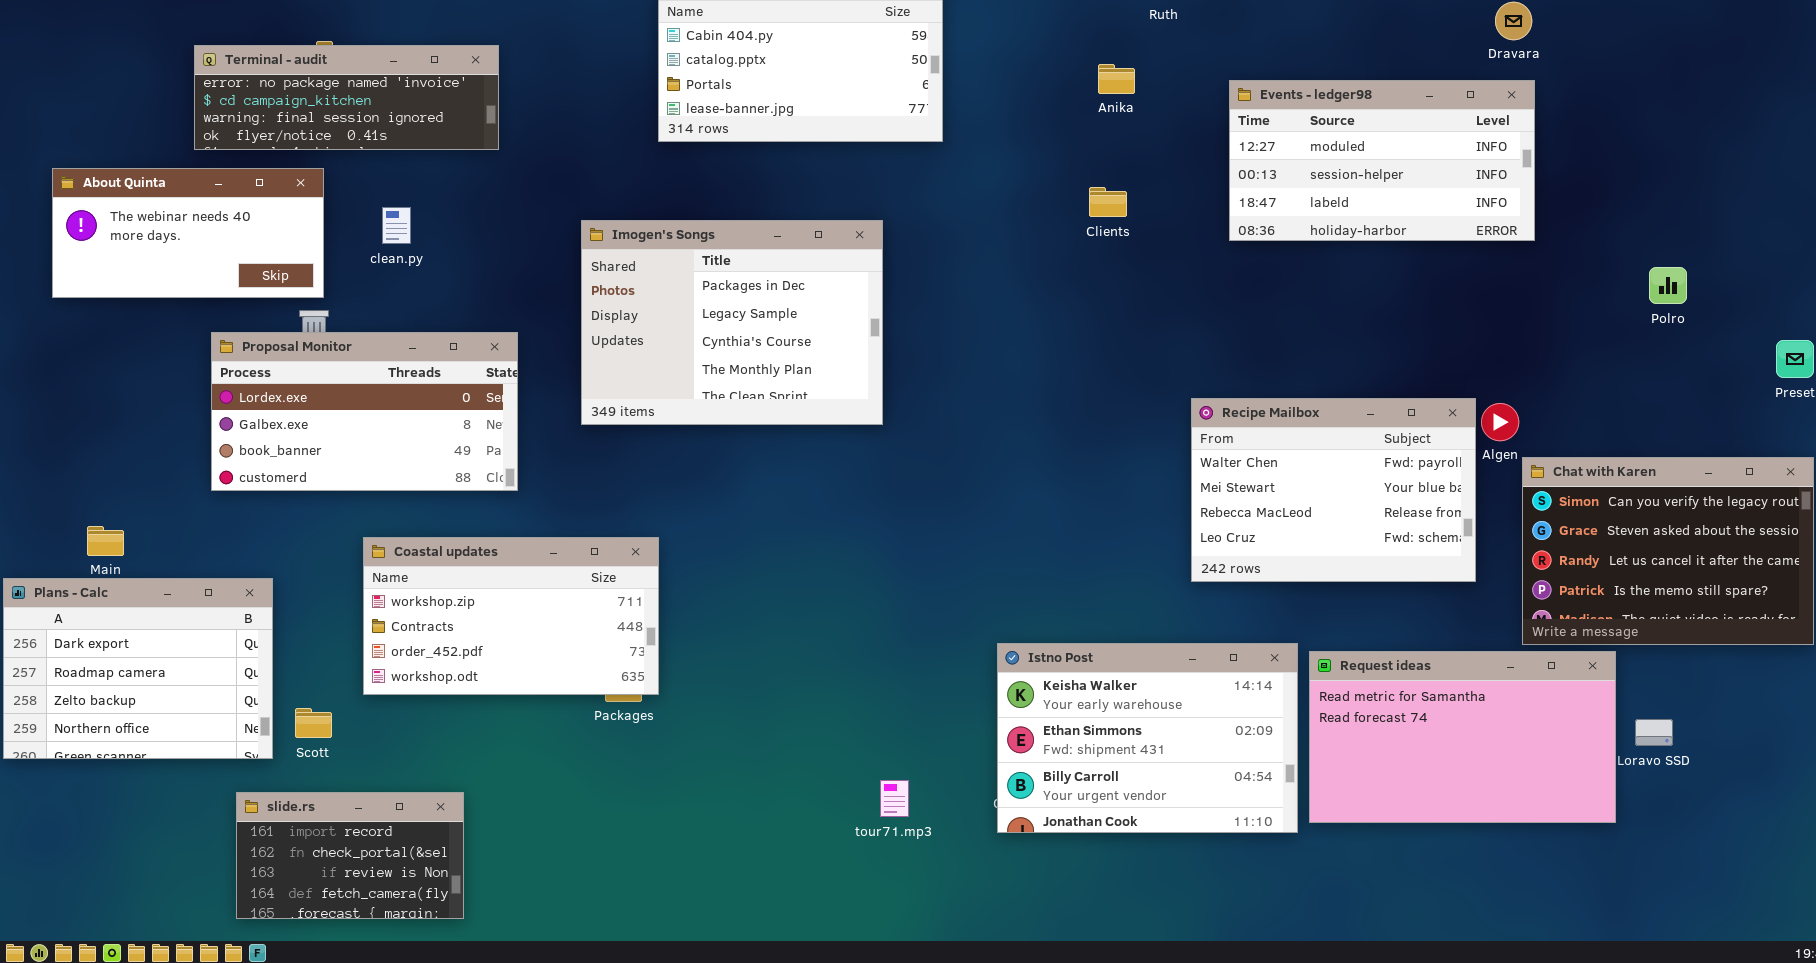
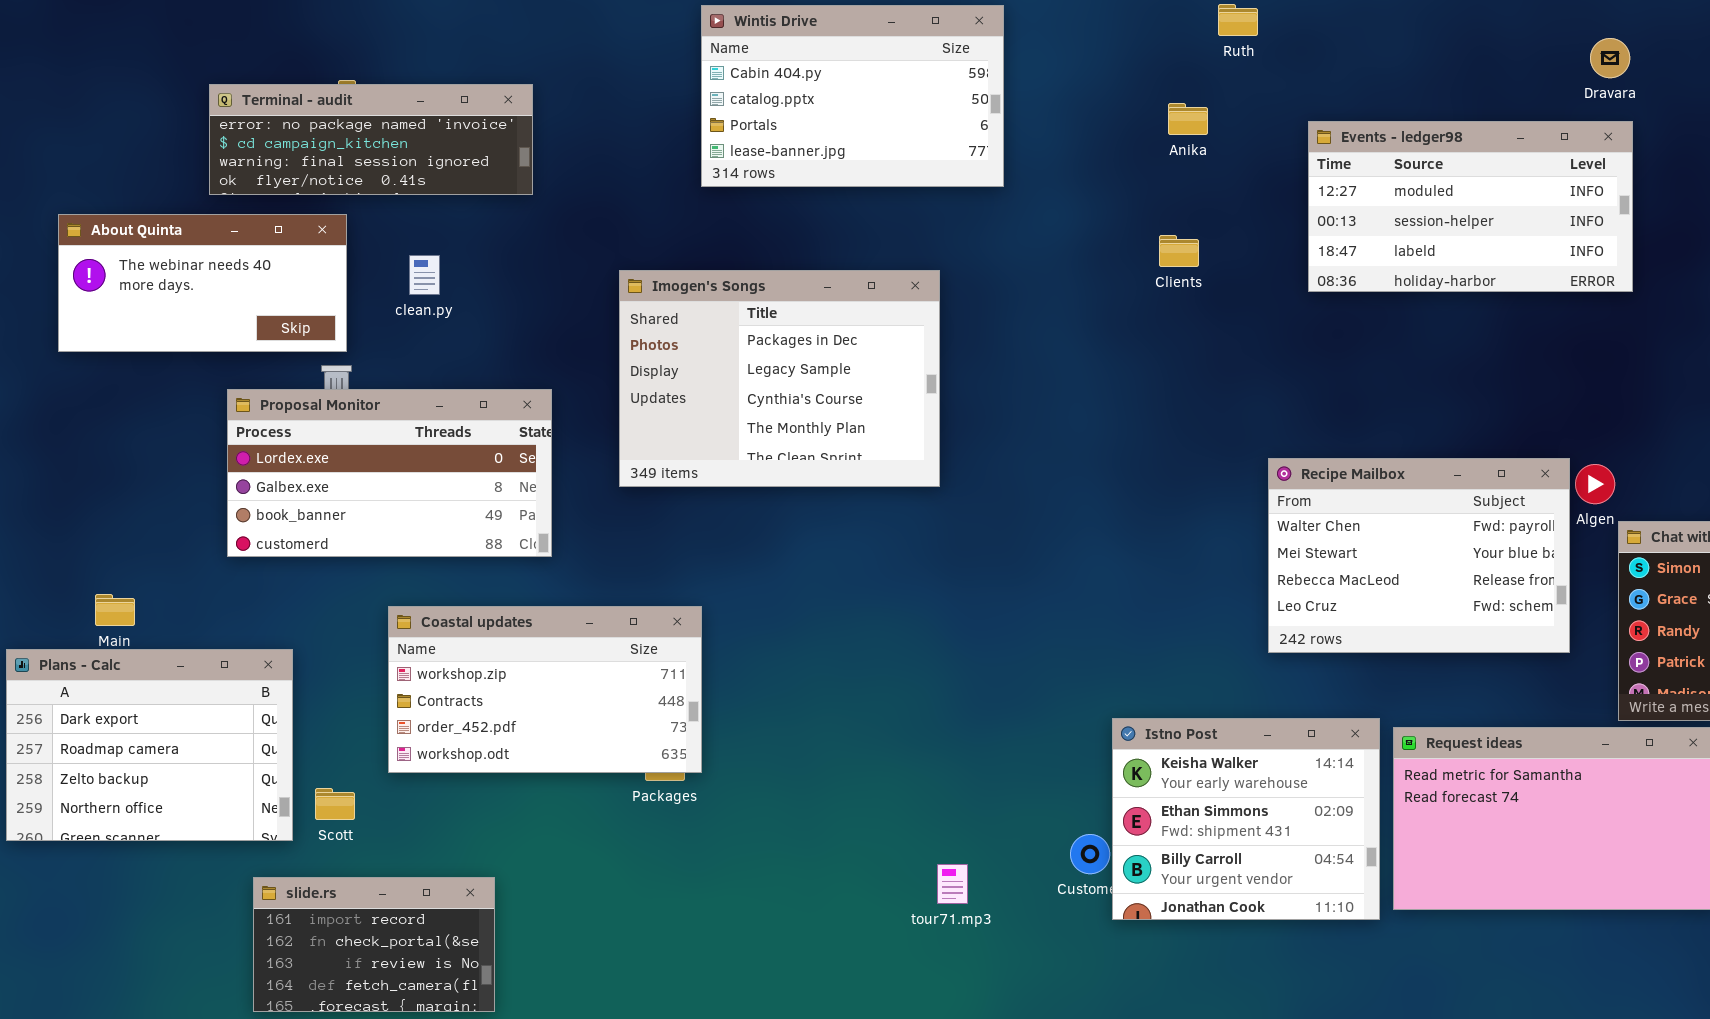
Istno Post: [997,643,1298,833] -> [1112,718,1380,920], resized

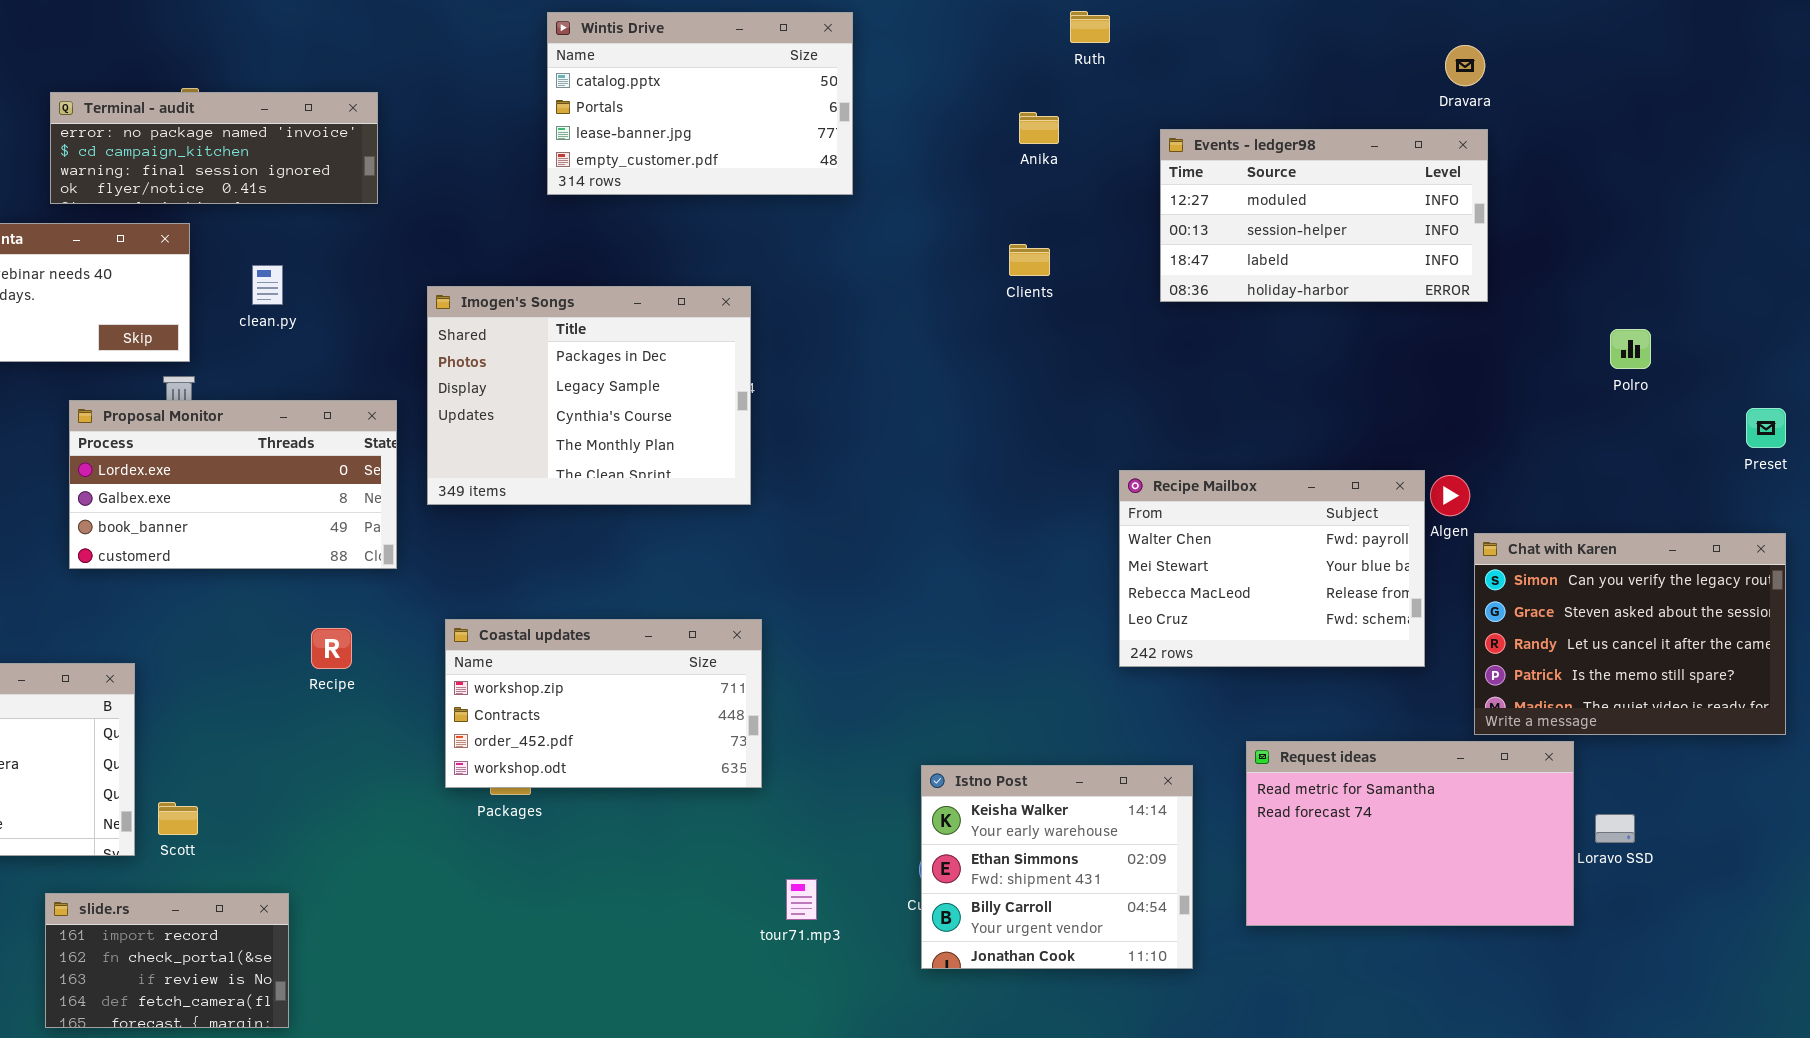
Wintis Drive: [701,5,1004,187] -> [547,12,853,195], scrolled down 1 row
Imogen's Songs: [619,270,940,487] -> [427,286,751,505], moved
Coastal updates: [388,606,702,773] -> [445,619,762,788], moved
Istno Post: [1112,718,1380,920] -> [921,765,1193,969], moved
slide.rs: [253,877,495,1012] -> [45,893,289,1028], moved

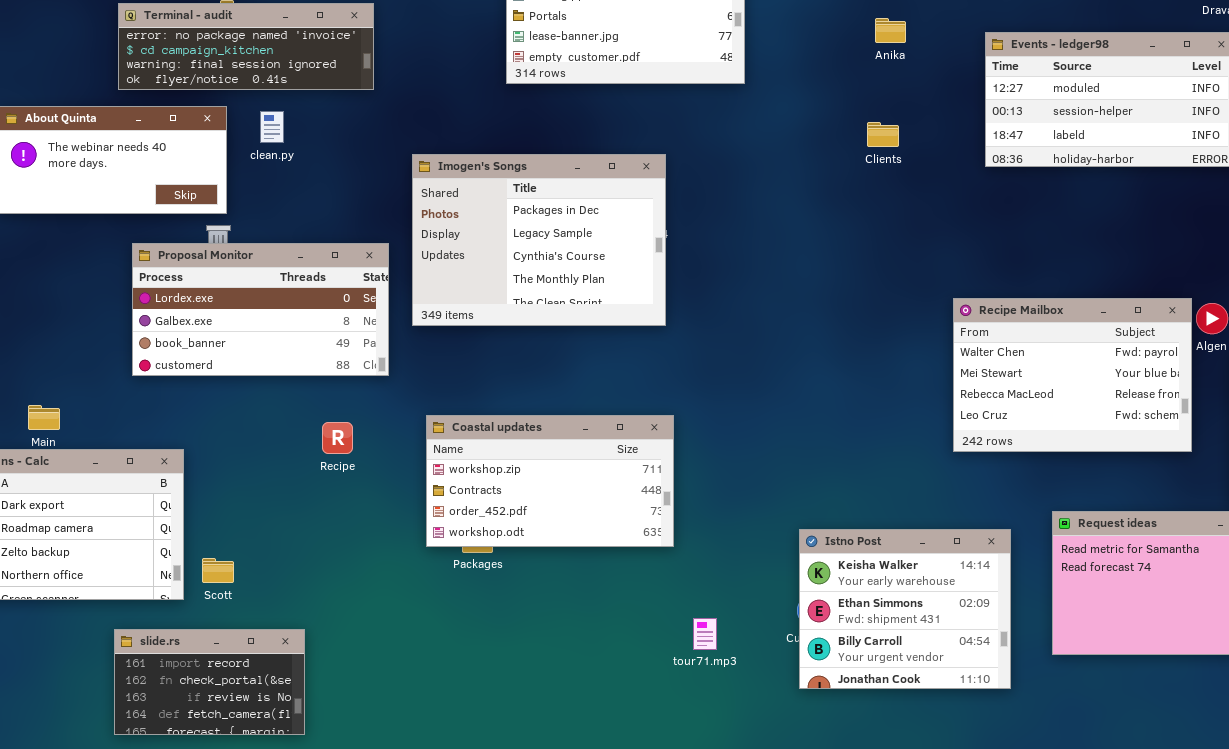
clean.py: [252,265,283,305] -> [260,111,284,143], moved

